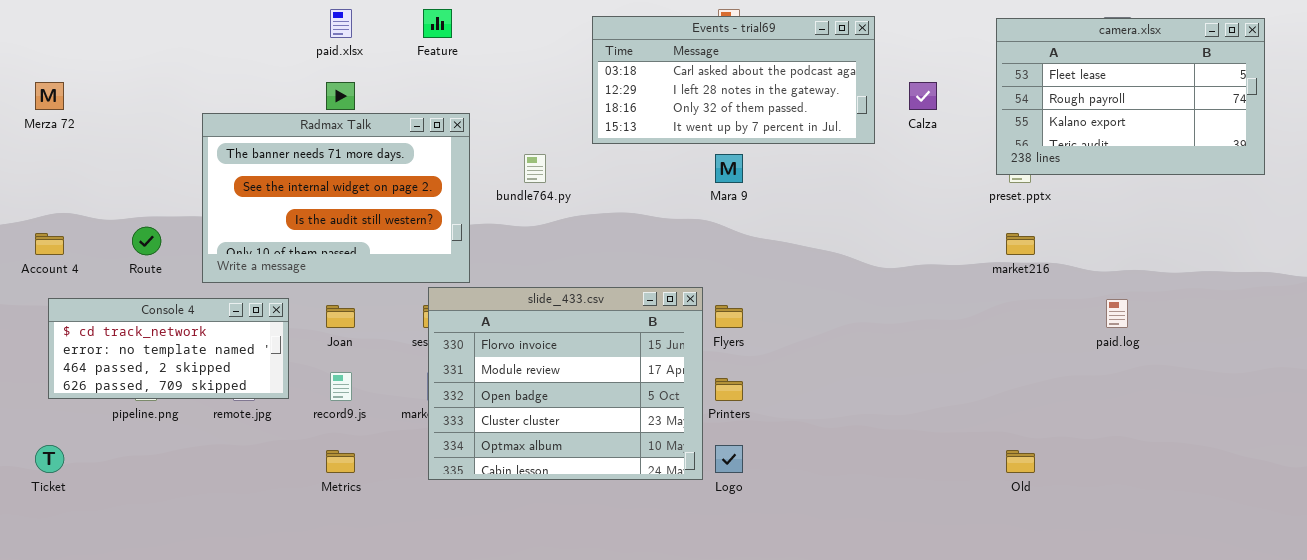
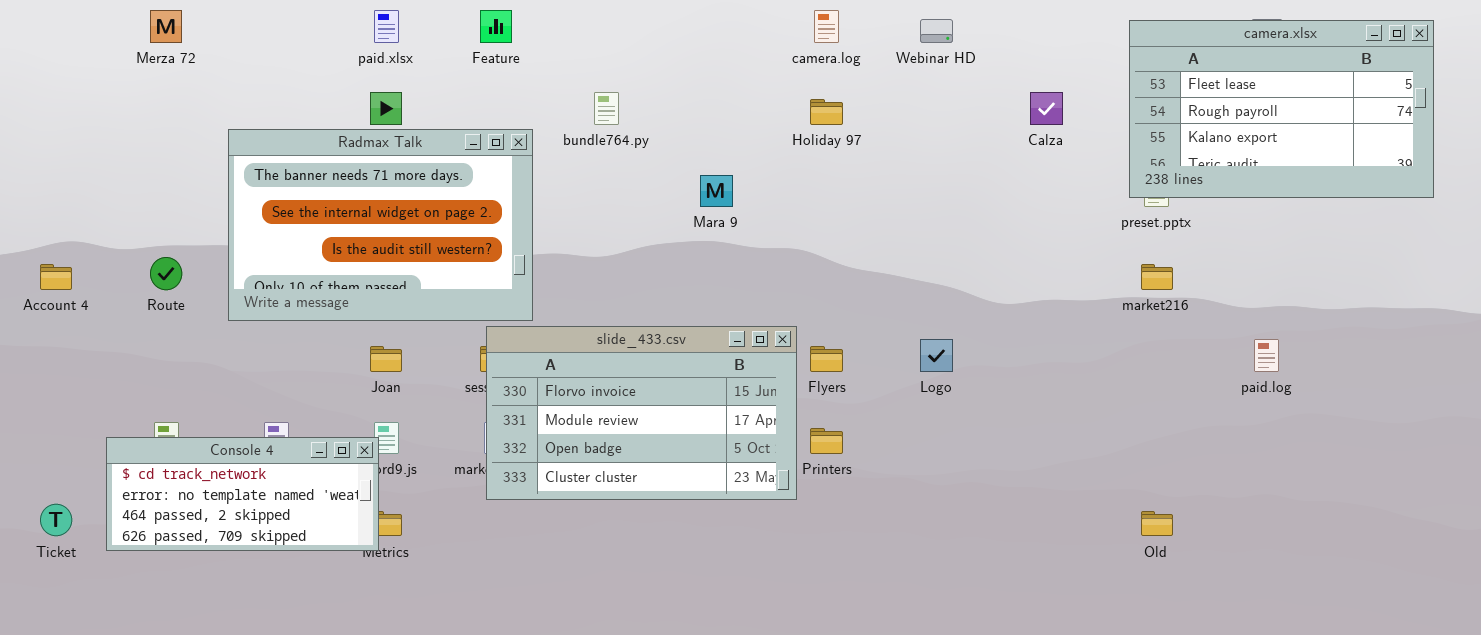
Events - trial69: [592,16,875,144] -> none, closed
Merza 72: [35,82,64,110] -> [150,10,182,43], moved
bundle764.py: [524,154,546,183] -> [594,92,619,125], moved
Mara 9: [715,154,743,183] -> [700,175,733,207], moved
slide_433.csv: [428,287,703,480] -> [486,326,797,500], resized
Console 4: [48,298,289,399] -> [106,437,379,551], moved
Logo: [715,445,743,473] -> [920,339,953,372], moved

